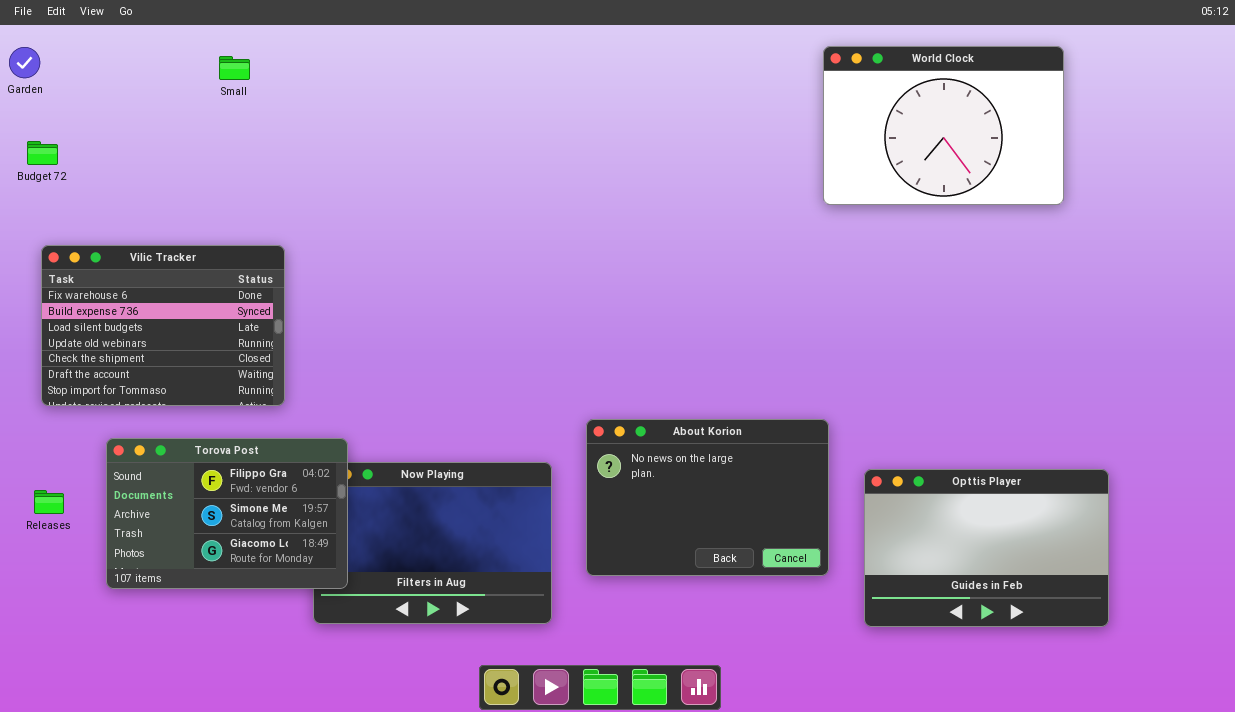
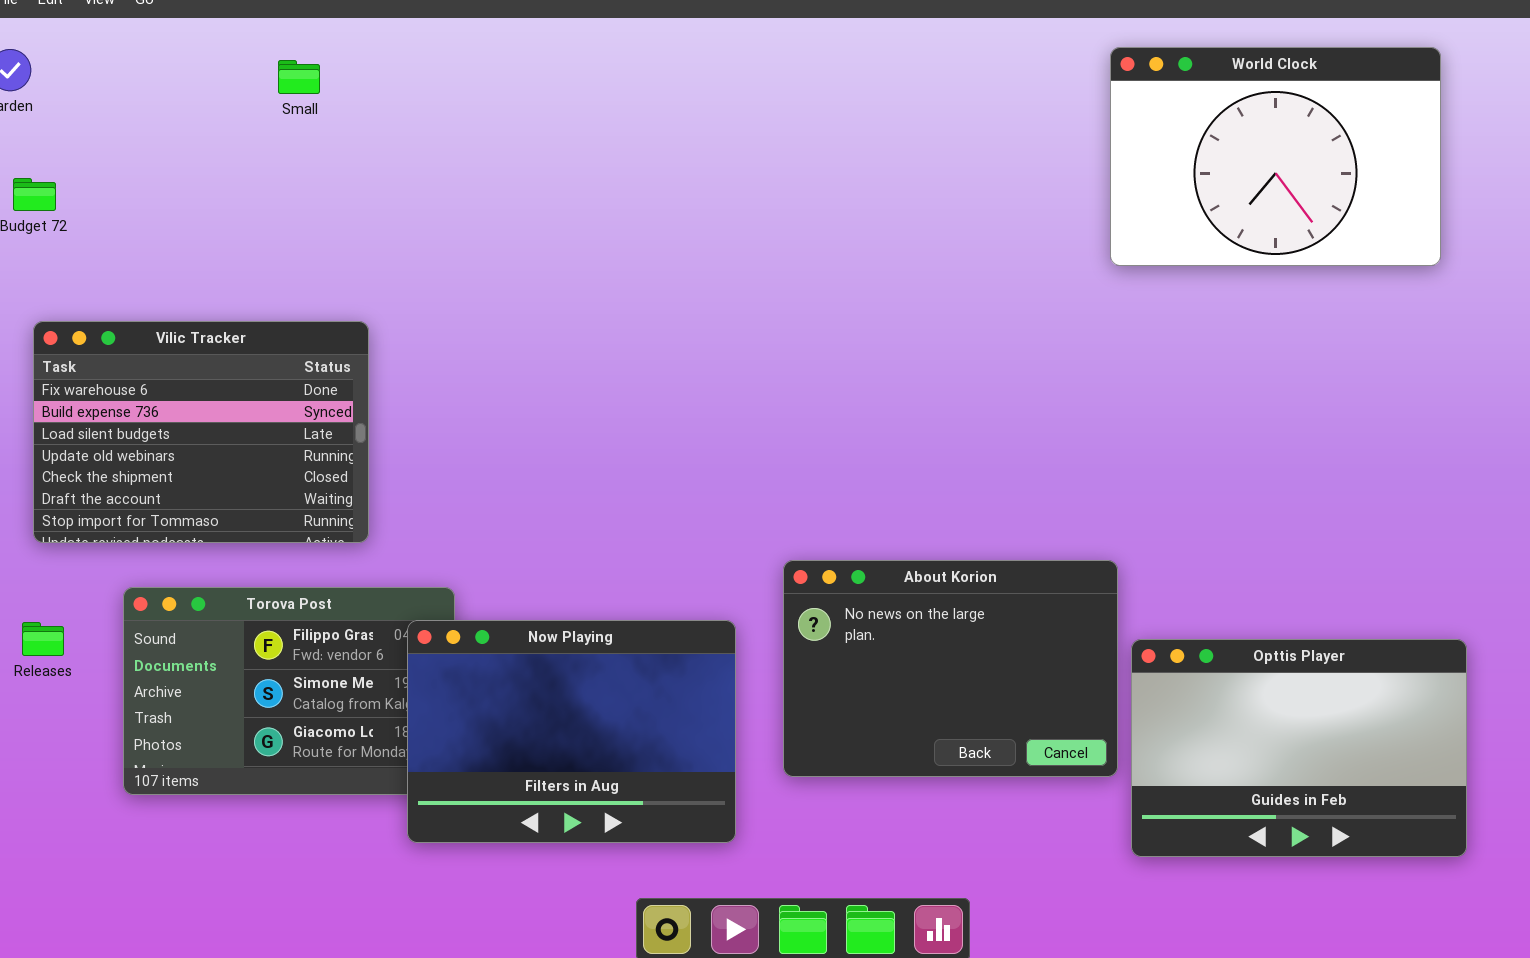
Now Playing: [313,462,552,624] -> [407,620,736,843], raised
Opttis Player: [864,469,1109,627] -> [1131,639,1467,857], moved
Releases: [34,490,64,514] -> [22,622,64,656], moved

